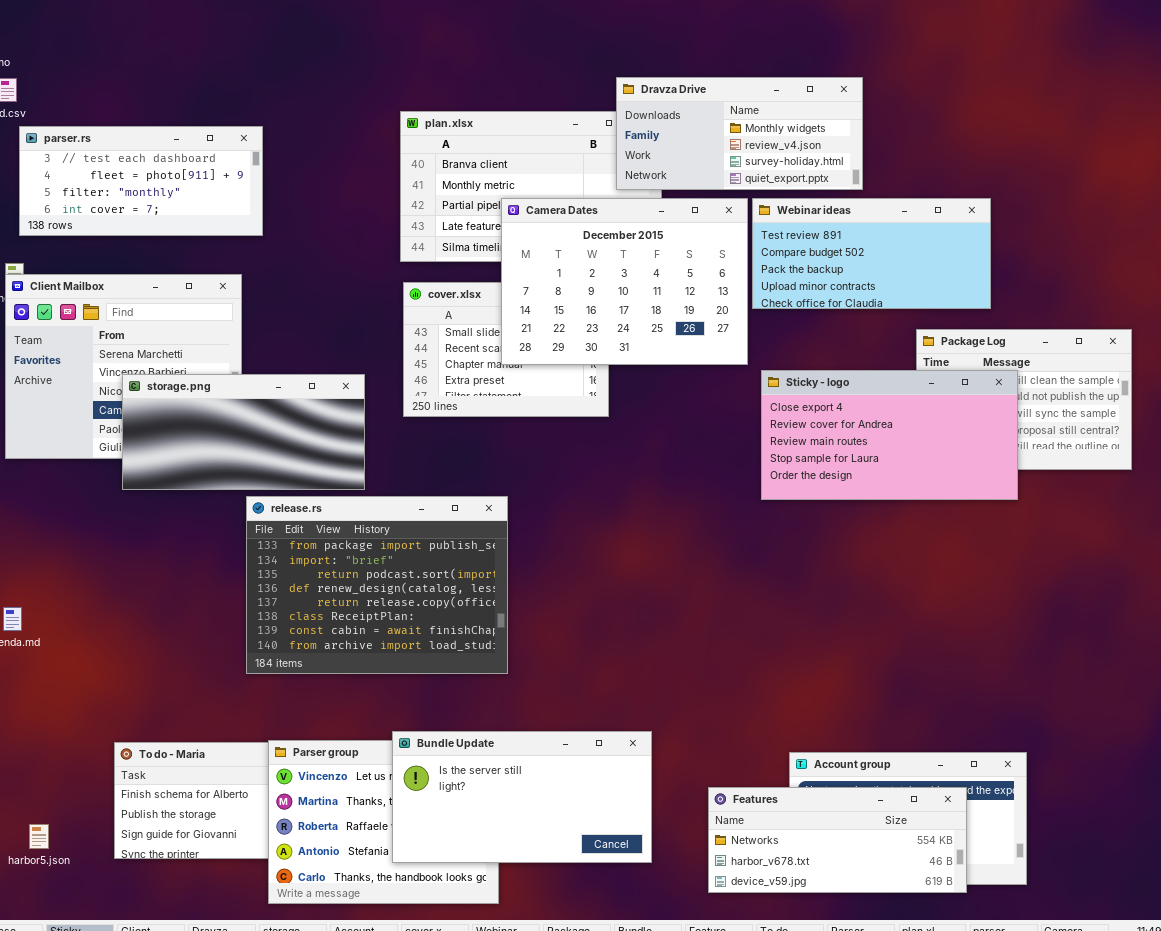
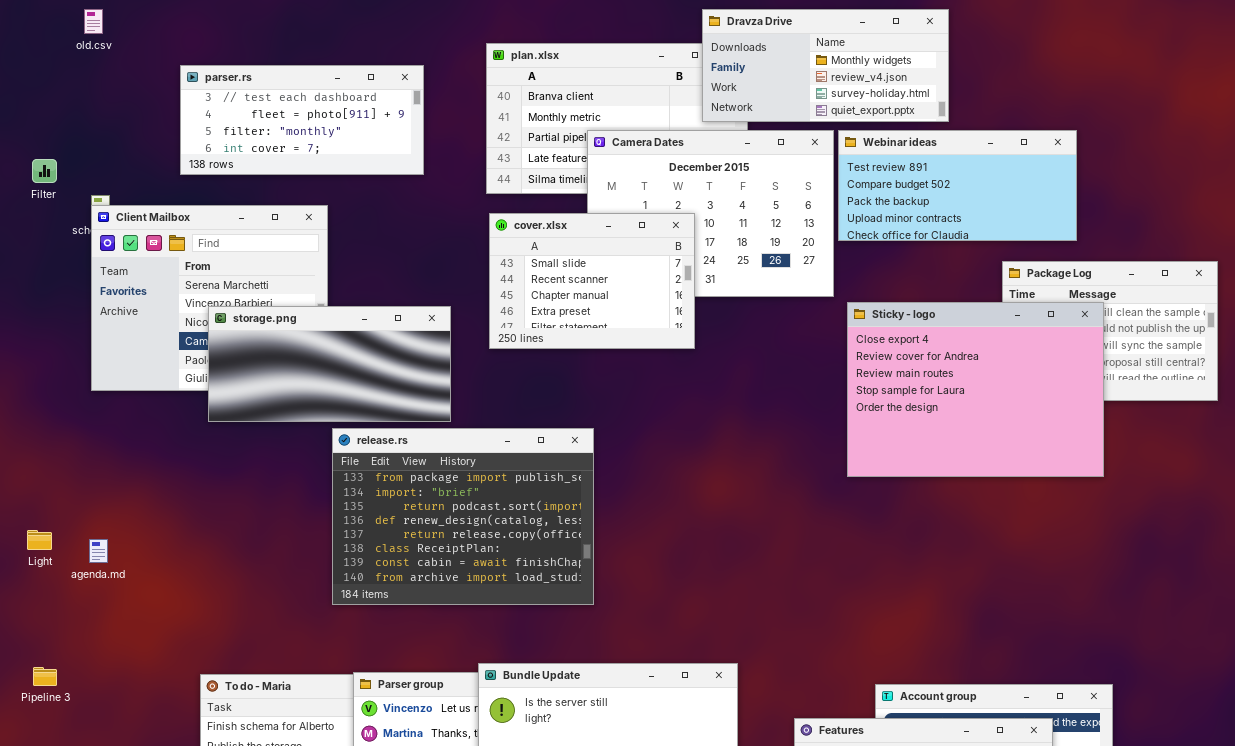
parser.rs: [19,126,263,236] -> [180,65,424,175], moved
cover.xlsx: [403,282,609,417] -> [489,213,695,349], raised
Sticky - logo: [761,370,1018,500] -> [847,302,1104,477], resized

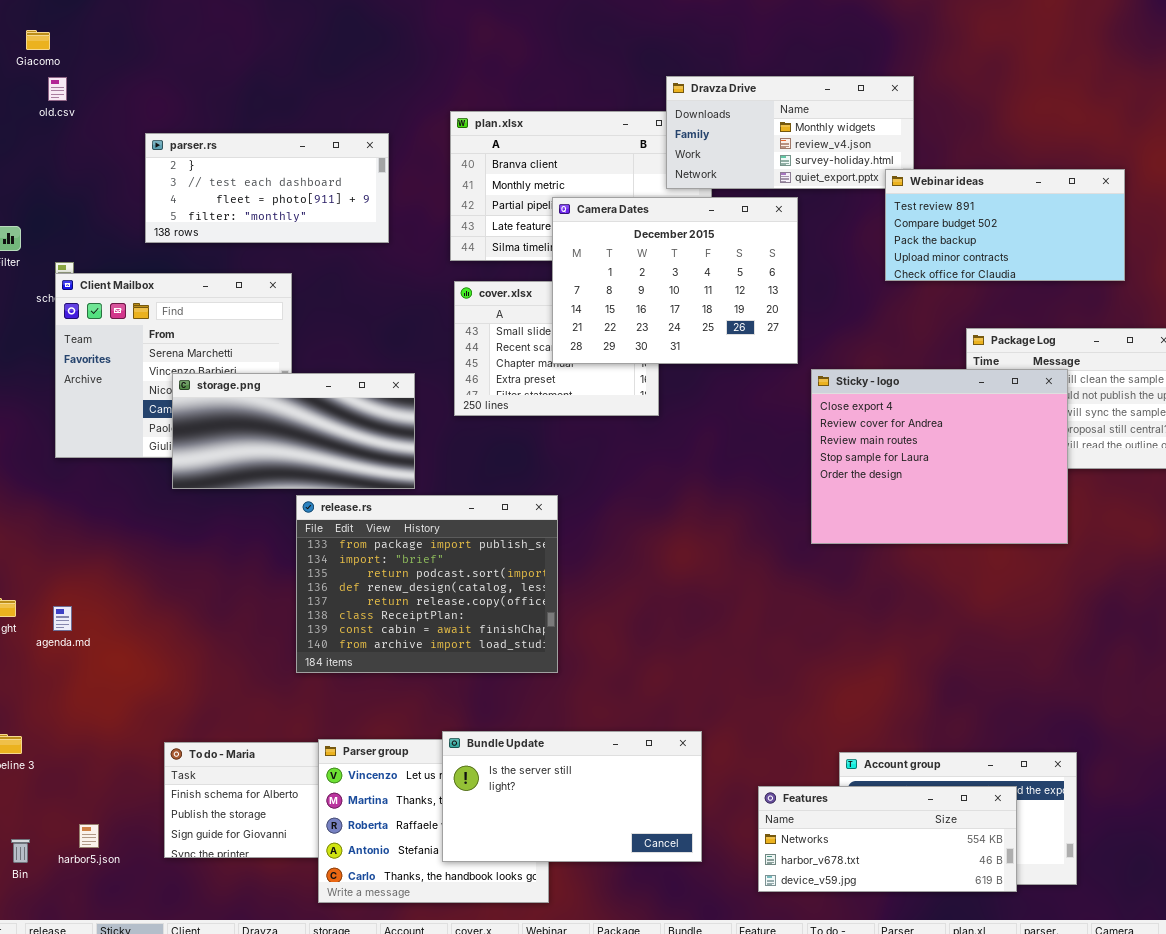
parser.rs: [180,65,424,175] -> [145,133,389,243], scrolled up 1 row
Camera Dates: [587,130,834,297] -> [552,197,798,364], raised
Webinar ideas: [838,130,1077,241] -> [885,169,1125,281], moved

